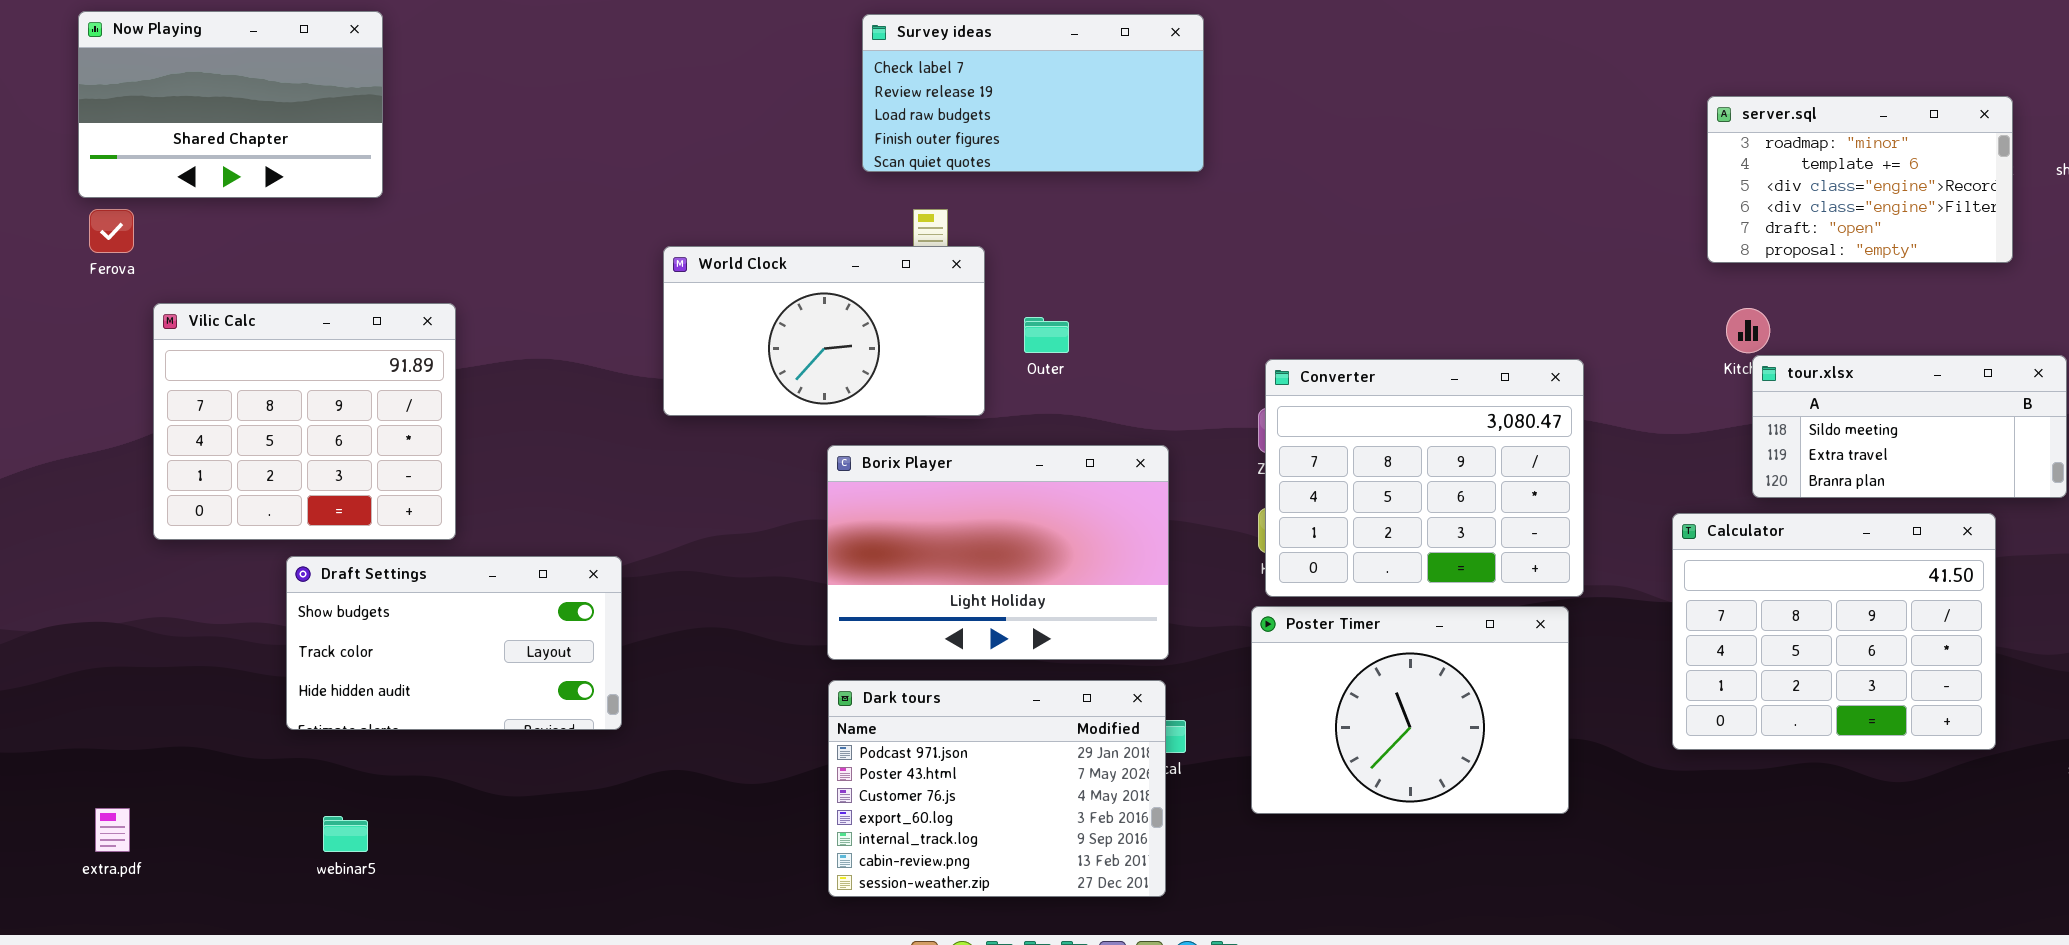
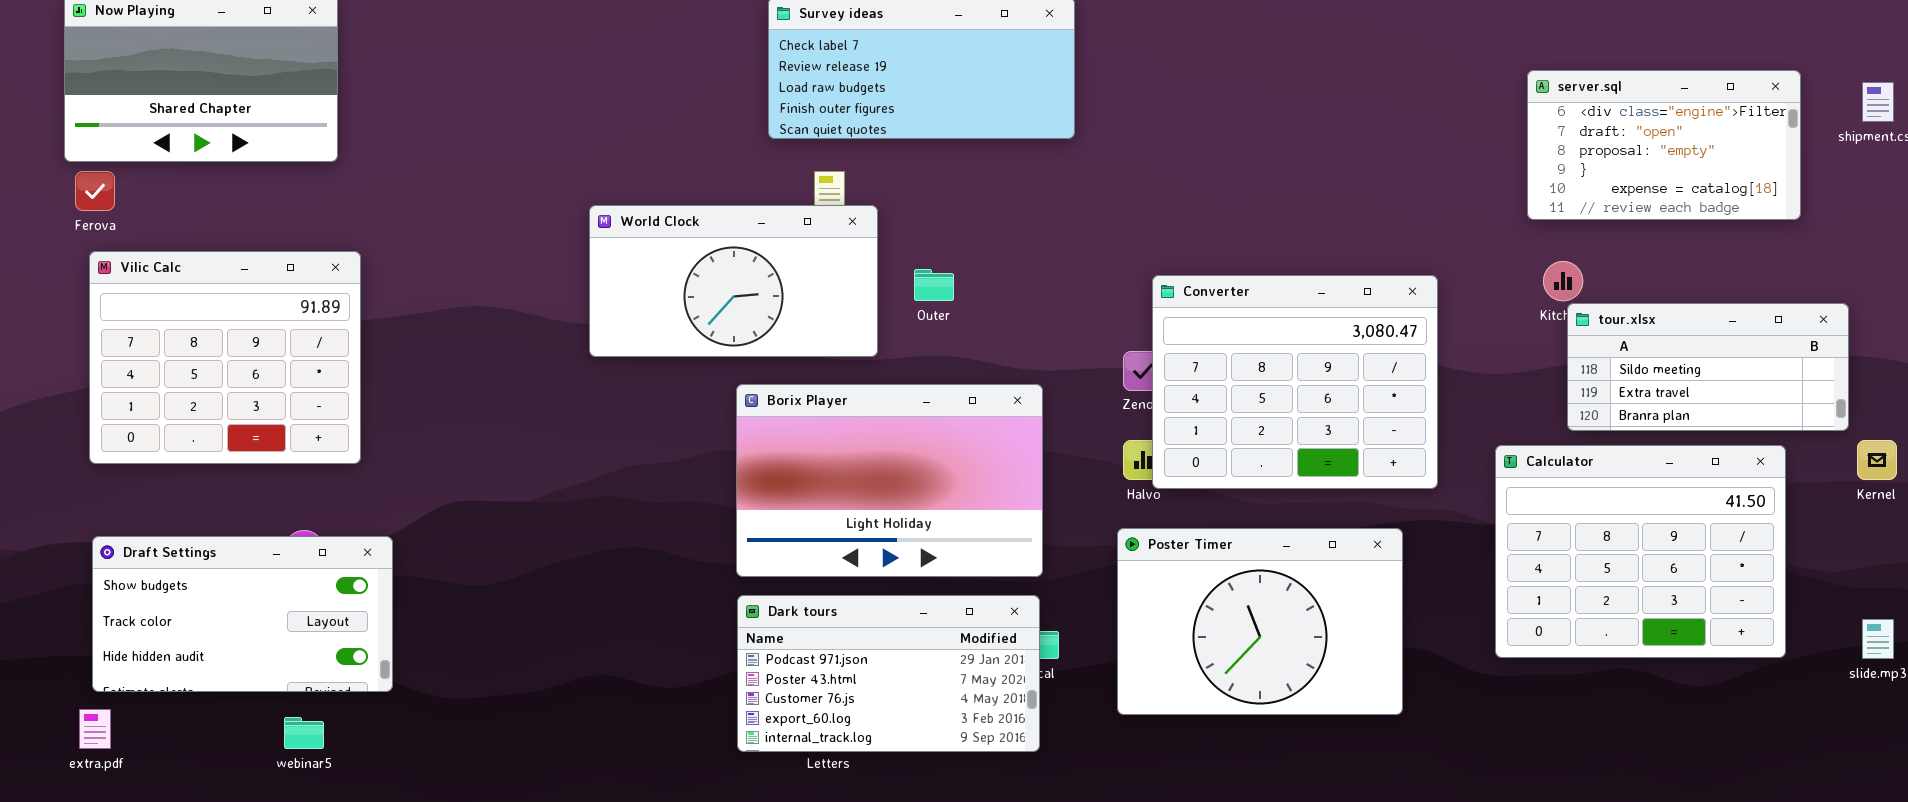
server.sql: [1707,96,2013,263] -> [1527,70,1801,220], scrolled down 3 rows
Vilic Calc: [153,303,456,540] -> [89,251,361,464], moved
Converter: [1265,359,1584,597] -> [1152,275,1438,489], moved
Draft Settings: [286,556,622,730] -> [92,536,393,692], moved
Dark tours: [828,680,1166,897] -> [737,595,1040,752], resized

